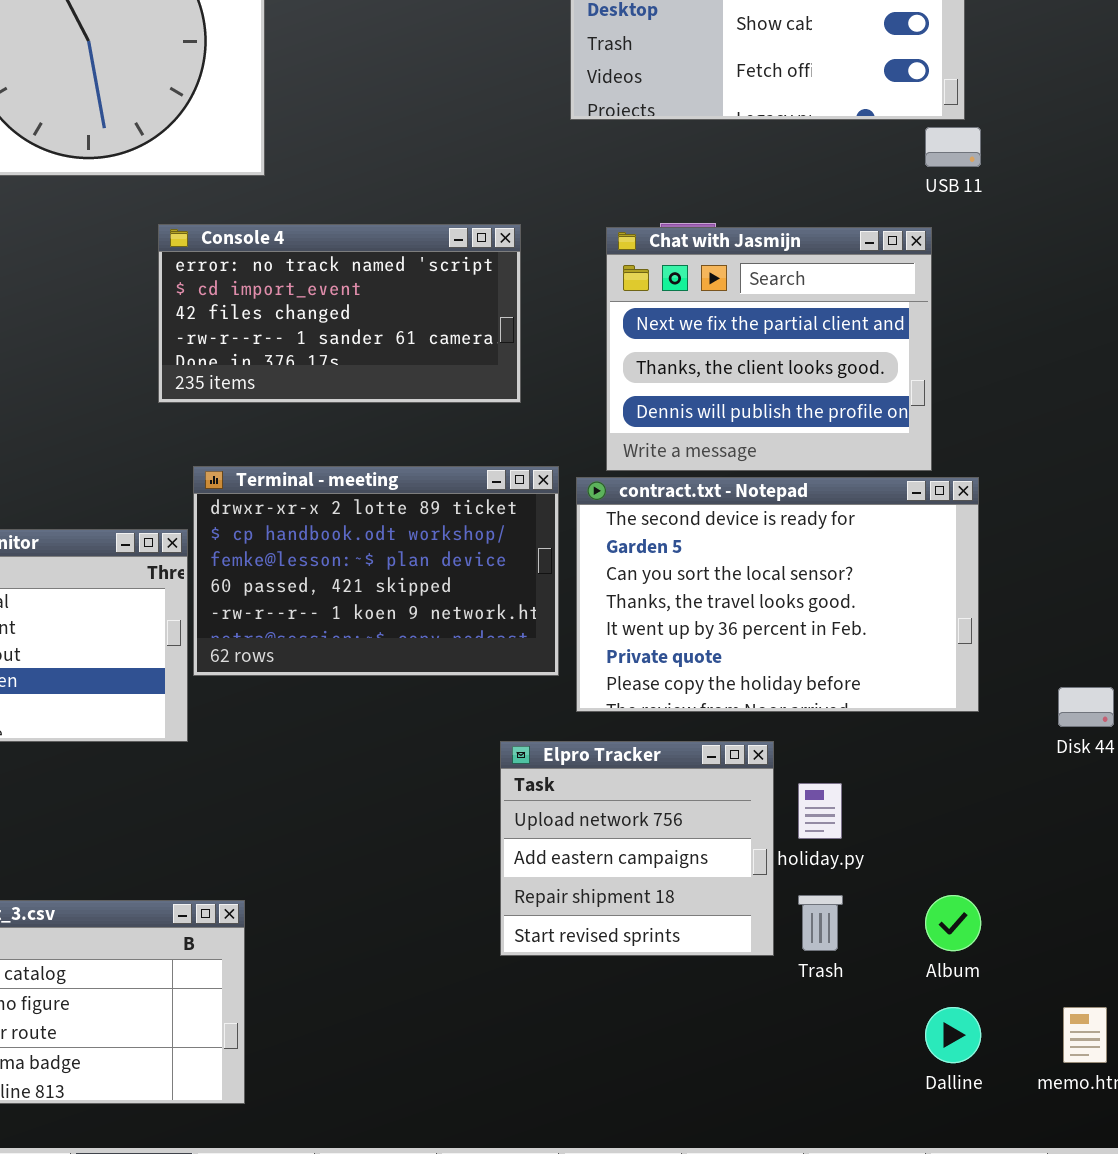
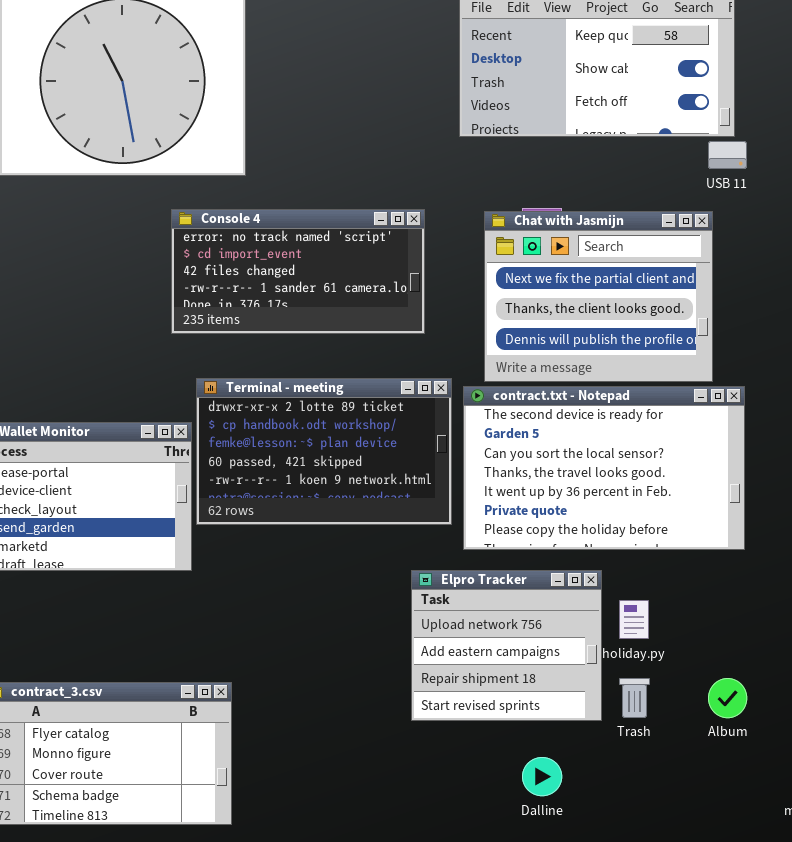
Dalline: [925,1007,981,1063] -> [522,757,562,796], moved

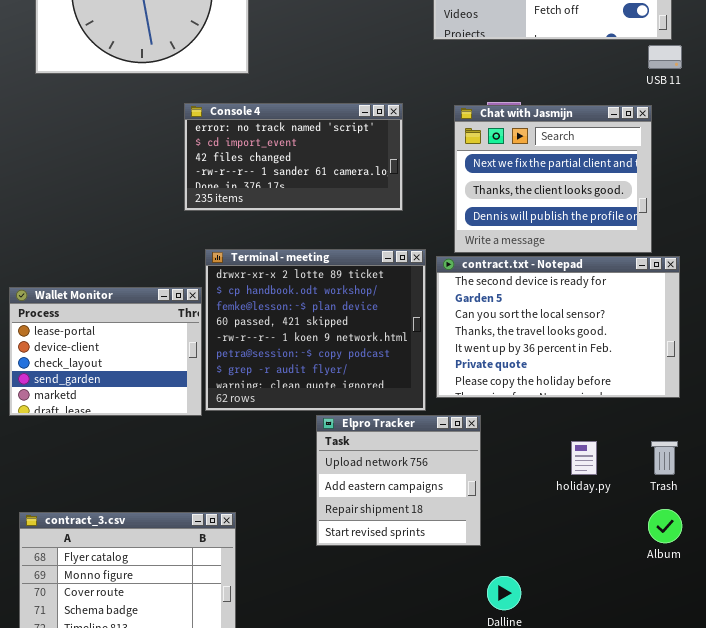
Terminal - meeting: [196,378,452,525] -> [205,249,426,411], resized
Elpro Tracker: [411,570,602,721] -> [316,415,481,546], moved
Trash: [619,678,650,718] -> [651,441,678,475], moved

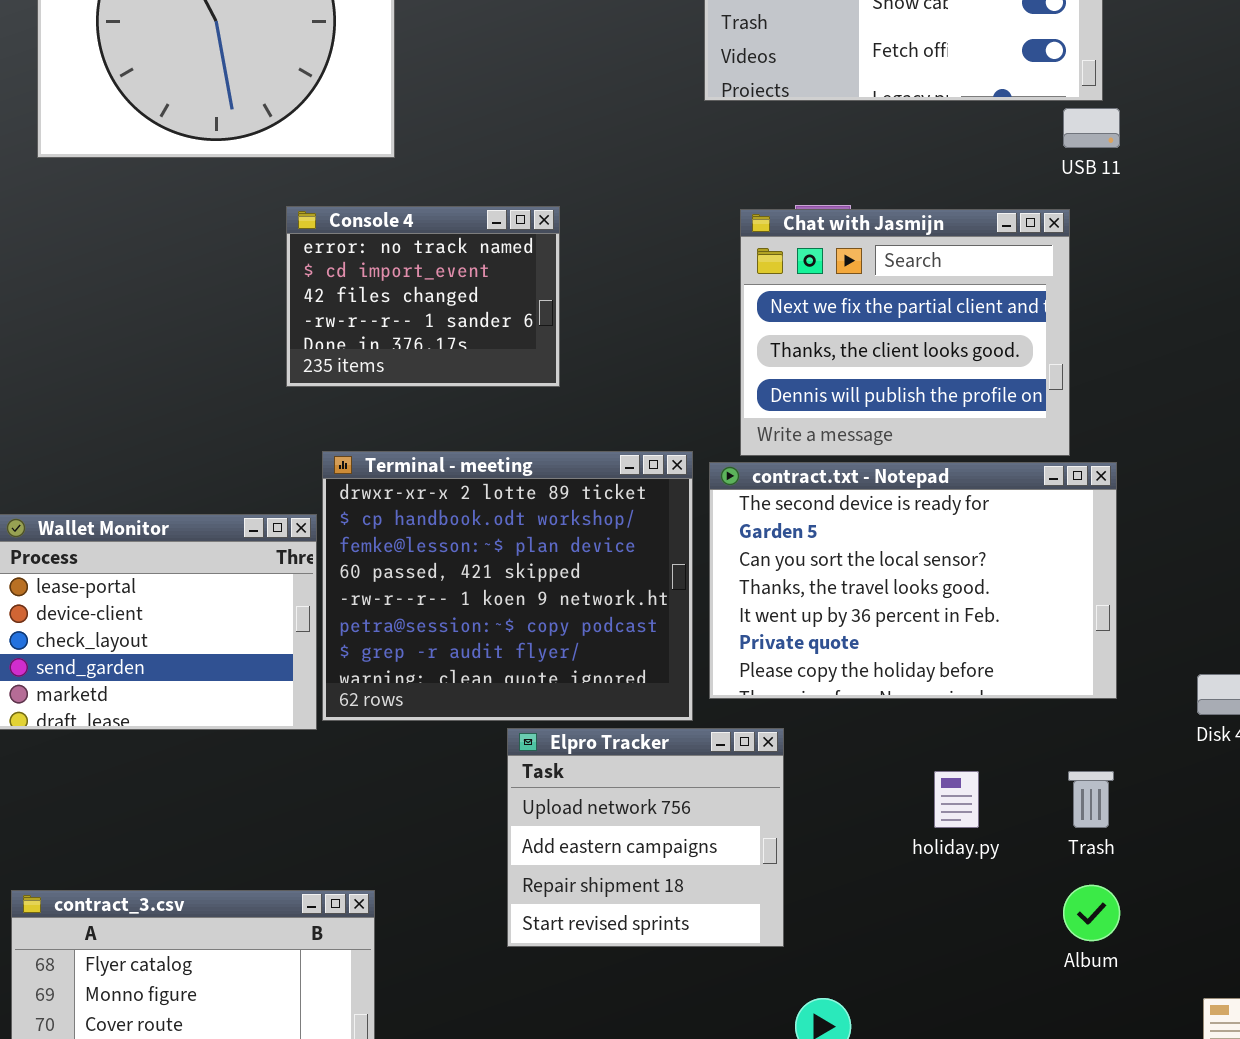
Console 4: [184,103,403,211] -> [286,206,560,387], resized

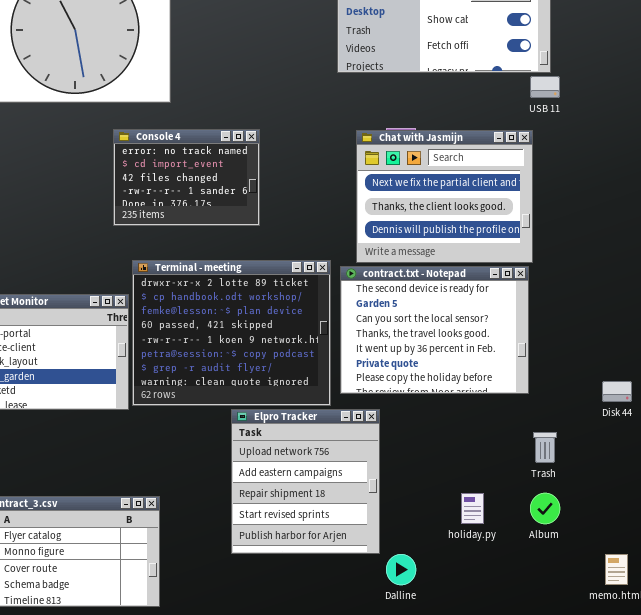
contract.txt - Notepad: [709,462,1117,699] -> [340,266,529,394], resized
Elpro Tracker: [507,728,784,947] -> [231,409,380,554], resized
holiday.py: [934,771,979,828] -> [461,493,484,524], moved

